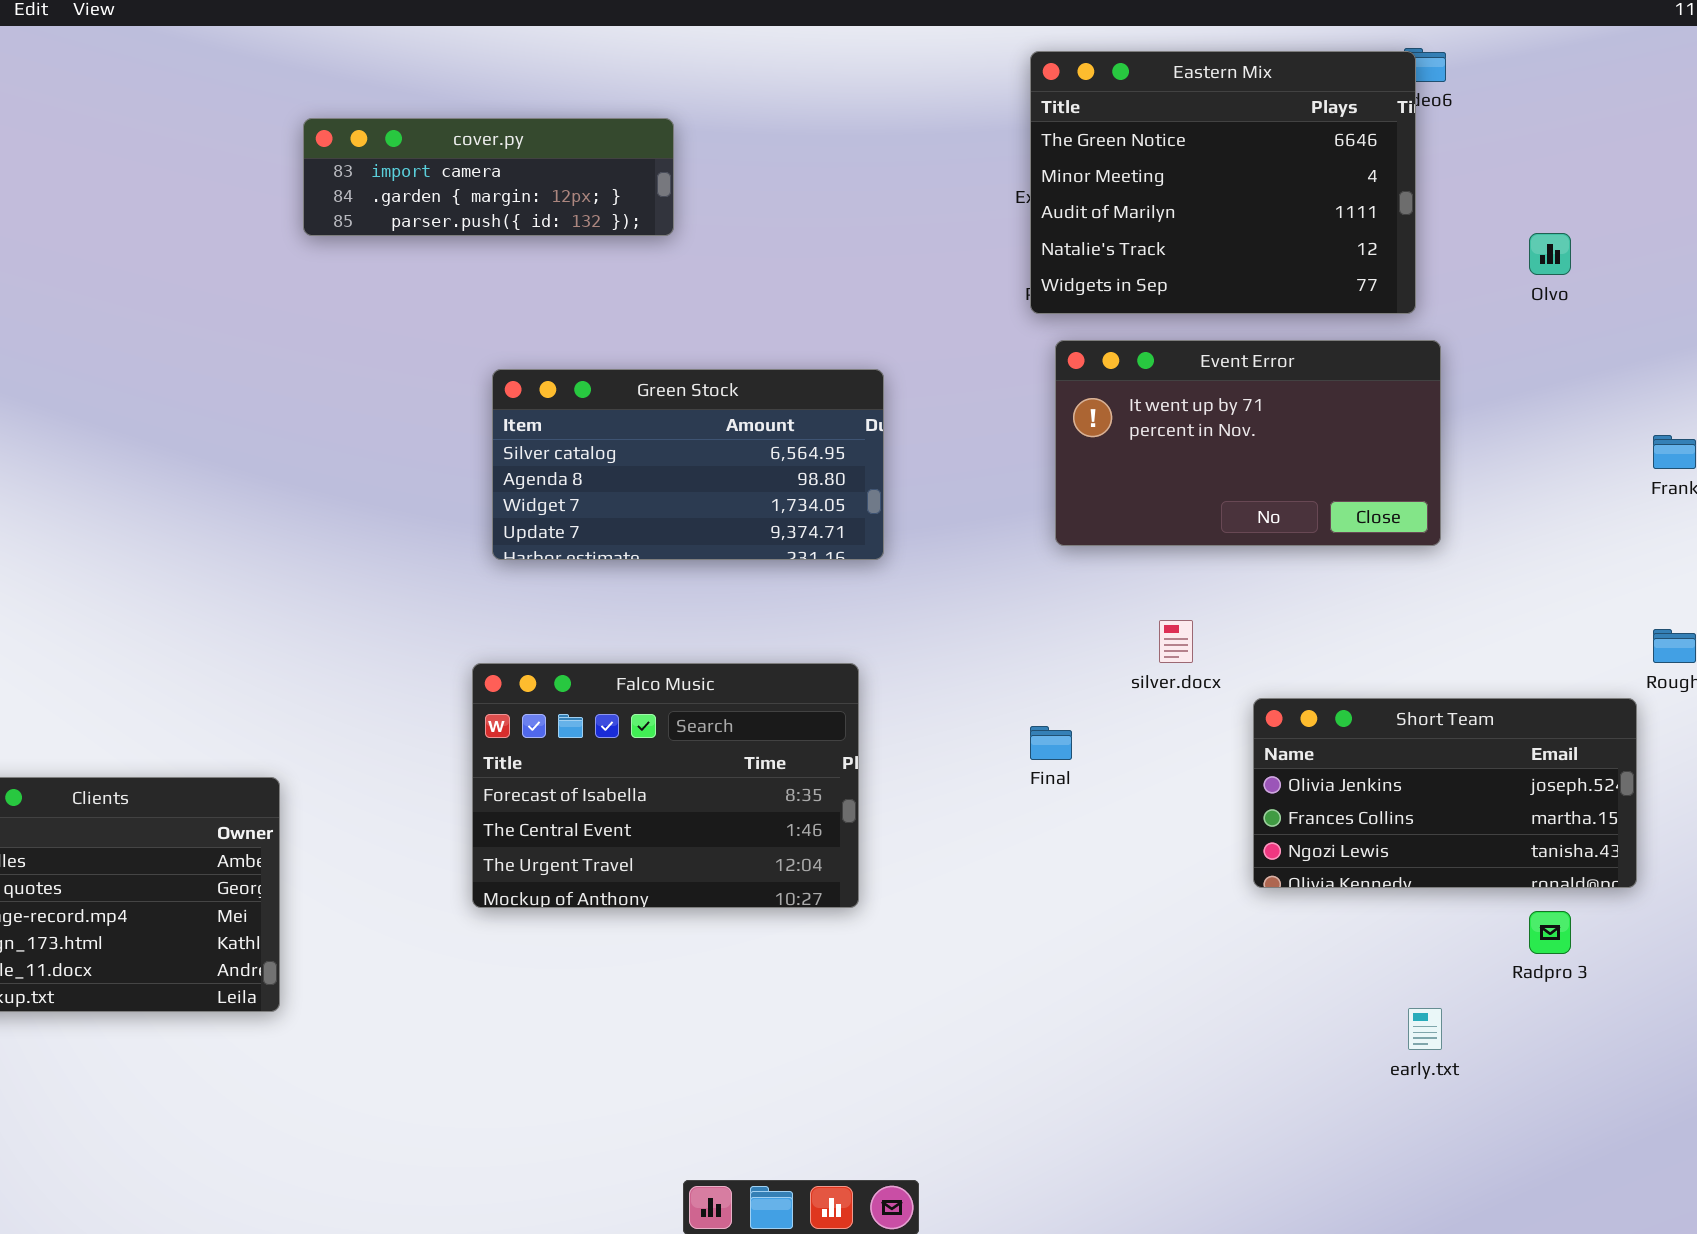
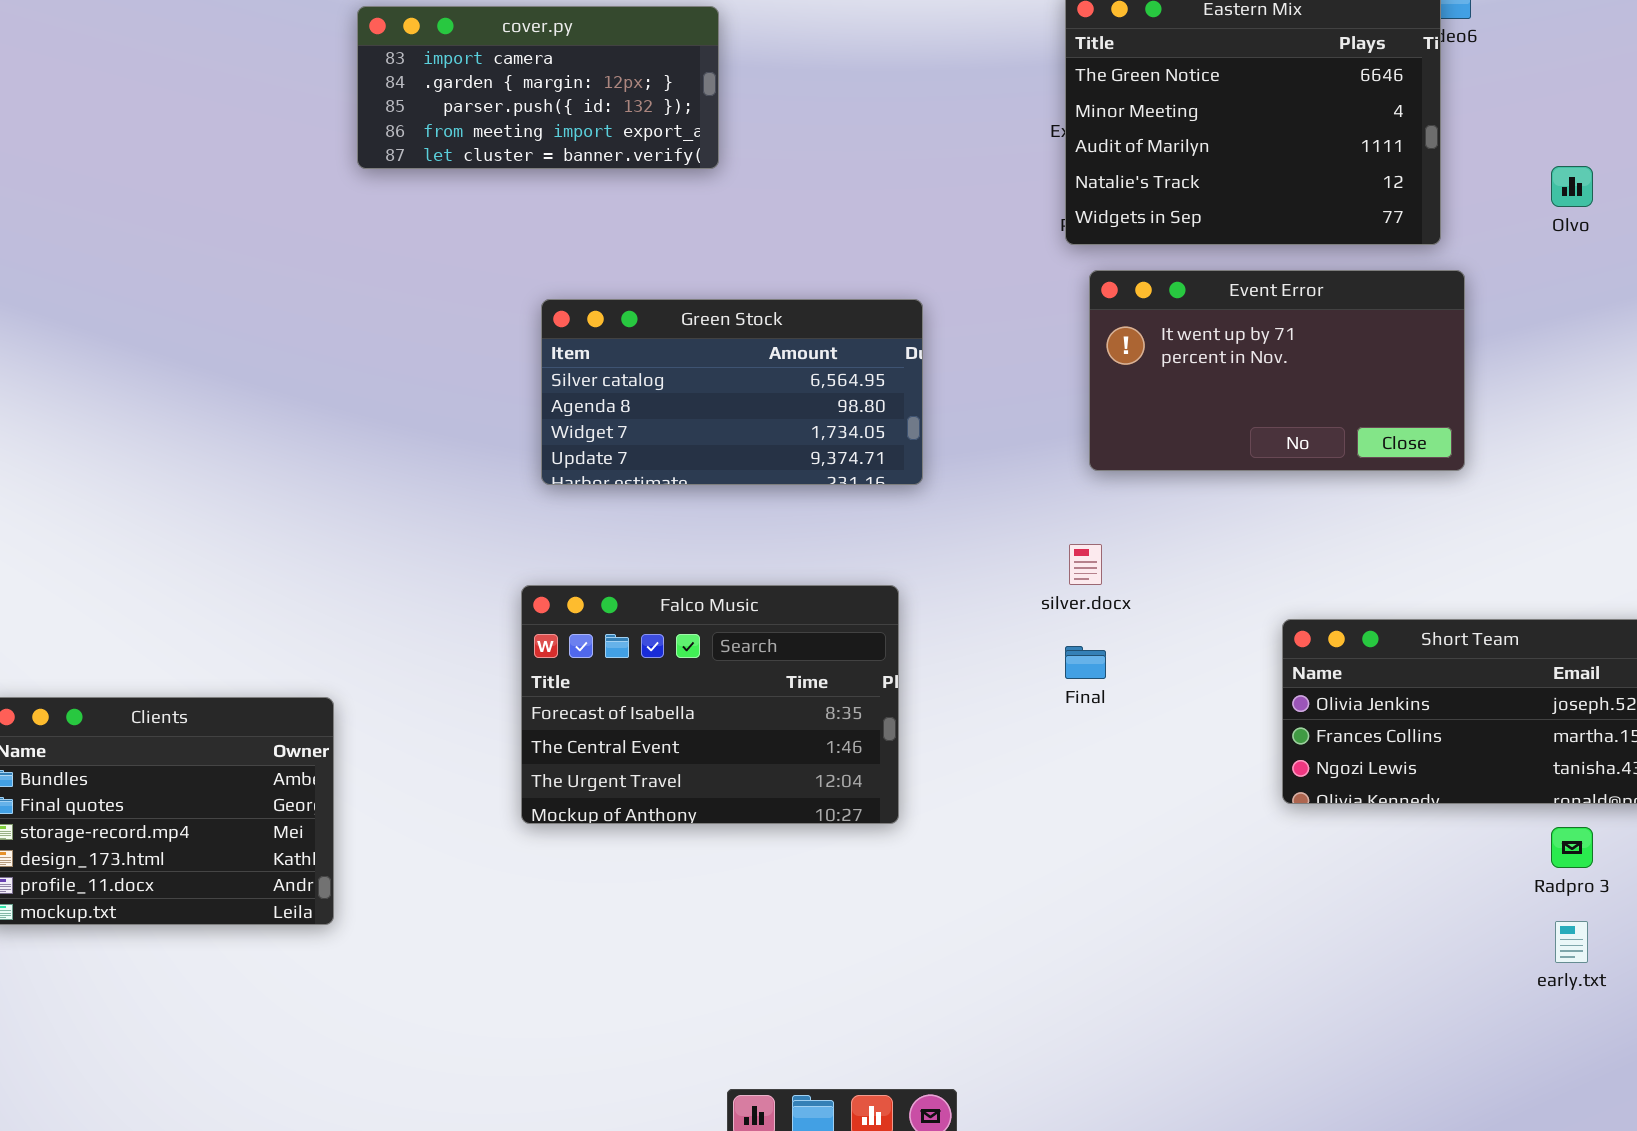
cover.py: [303,118,674,236] -> [357,6,719,169], resized
silver.docx: [1159,620,1193,663] -> [1069,544,1102,585], moved
early.txt: [1408,1008,1442,1050] -> [1555,921,1588,963], moved

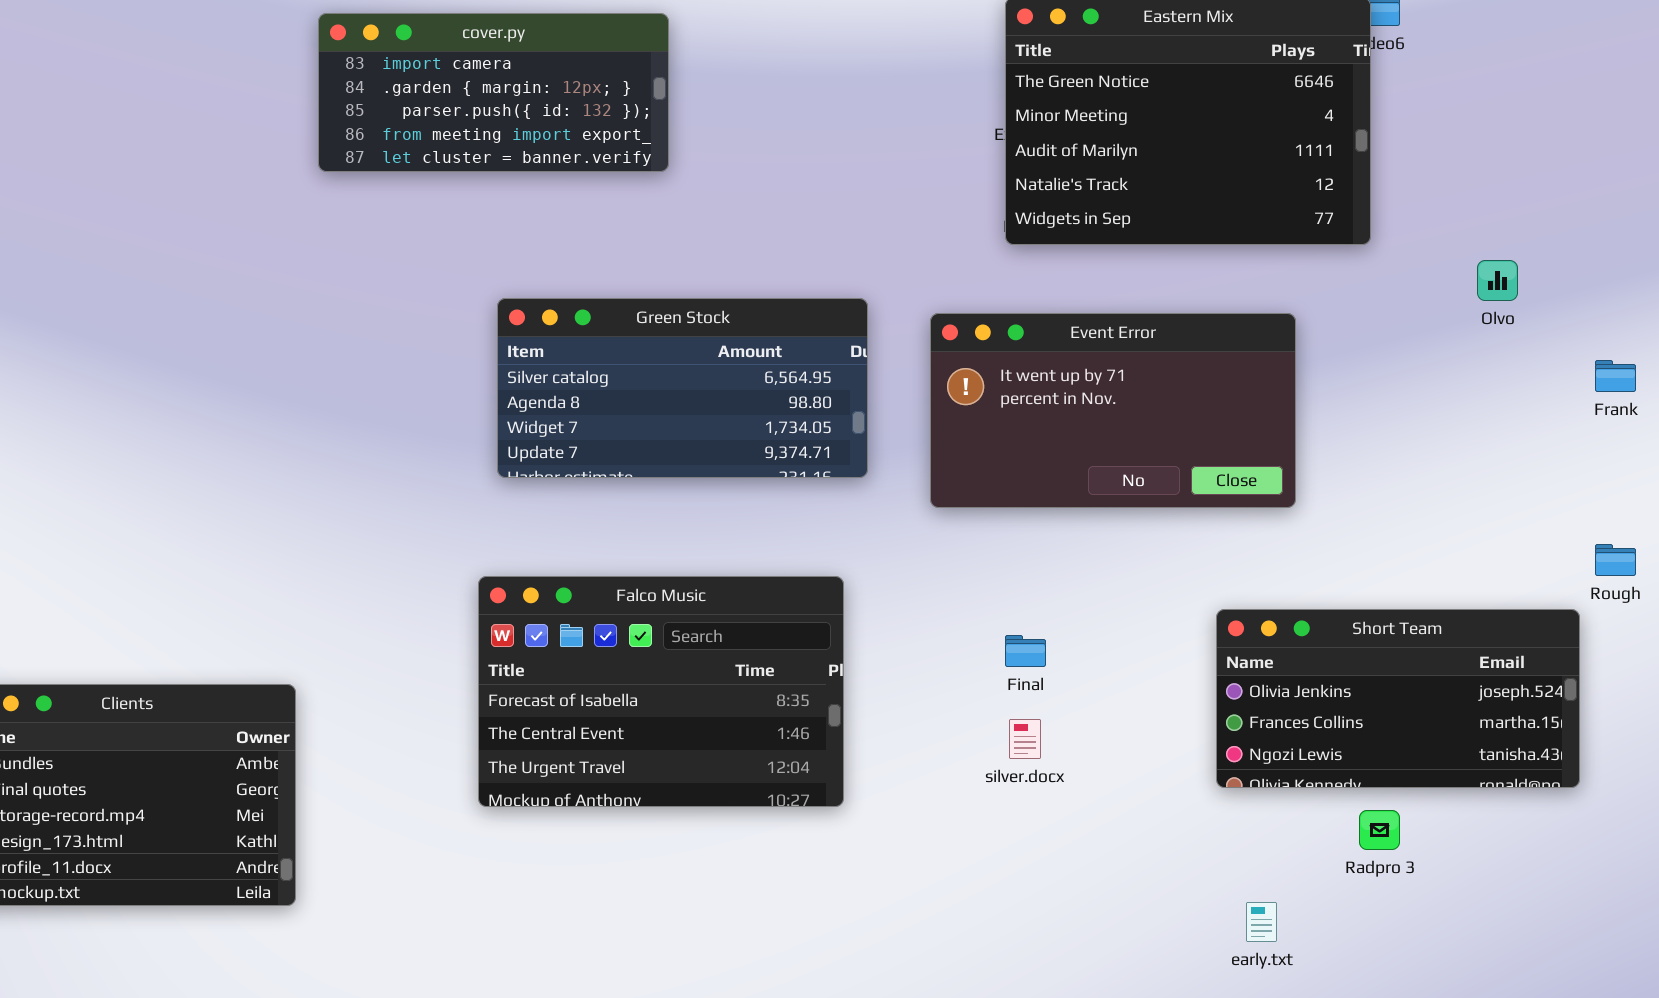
Olvo: [1551,166,1593,207] -> [1477,260,1518,301], moved
Event Error: [1089,270,1465,471] -> [930,313,1296,508], moved
silver.docx: [1069,544,1102,585] -> [1009,719,1041,759], moved
Radpro 3: [1551,827,1593,868] -> [1359,810,1400,850], moved
early.txt: [1555,921,1588,963] -> [1246,902,1277,942], moved

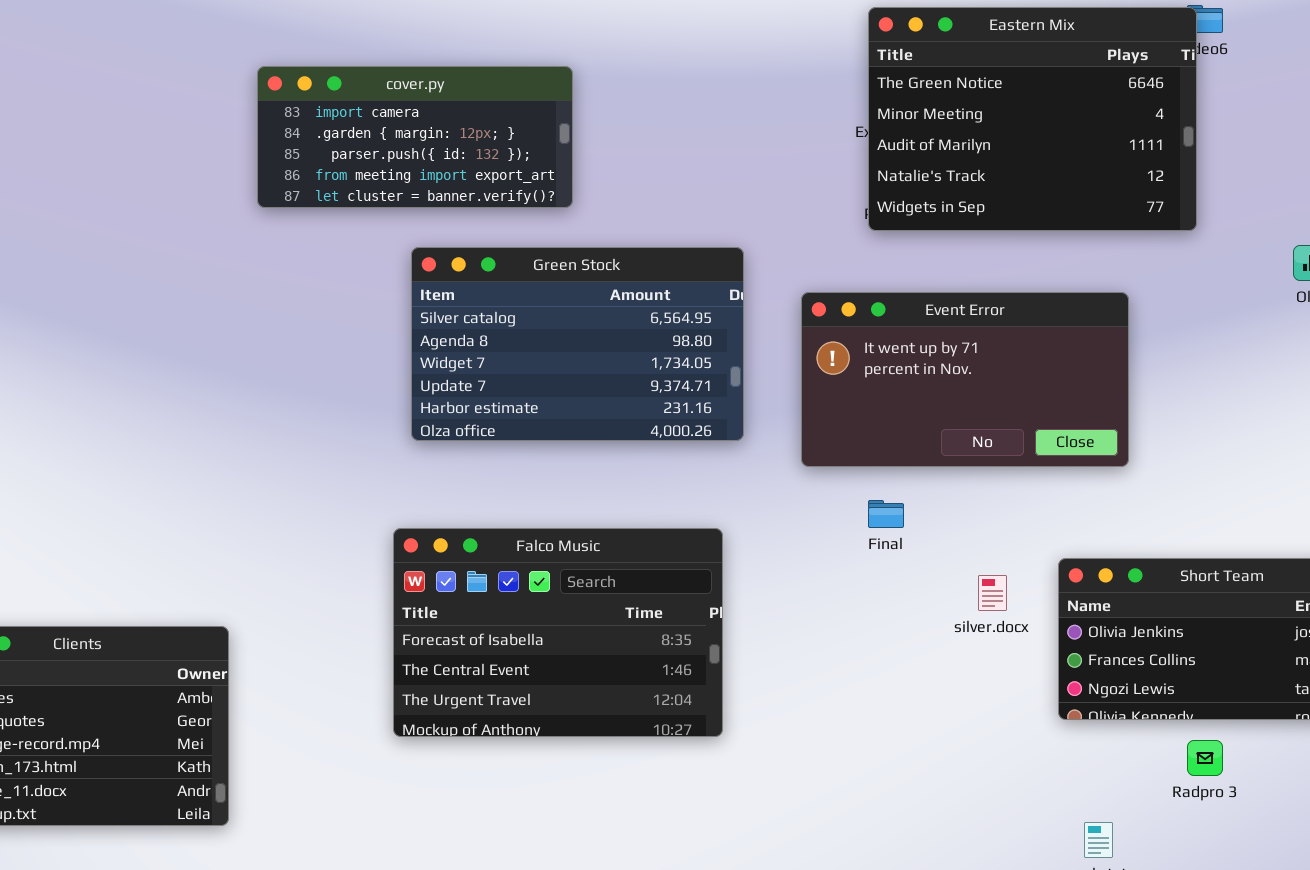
cover.py: [318,13,669,172] -> [257,66,573,208], moved
Green Stock: [497,298,868,478] -> [411,247,744,441], resized
Final: [1005,635,1046,667] -> [868,500,904,528], moved
silver.docx: [1009,719,1041,759] -> [978,575,1007,611], moved

